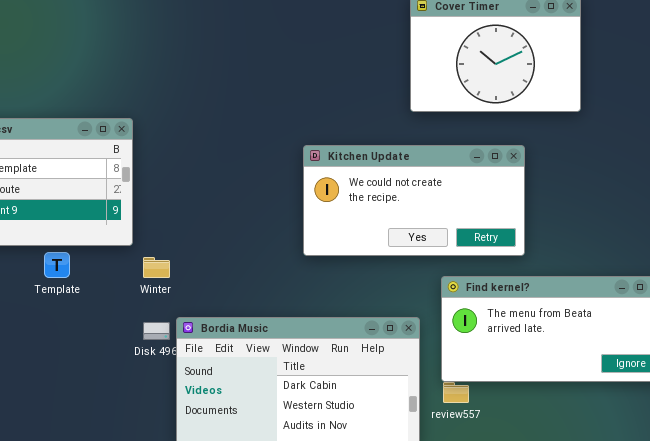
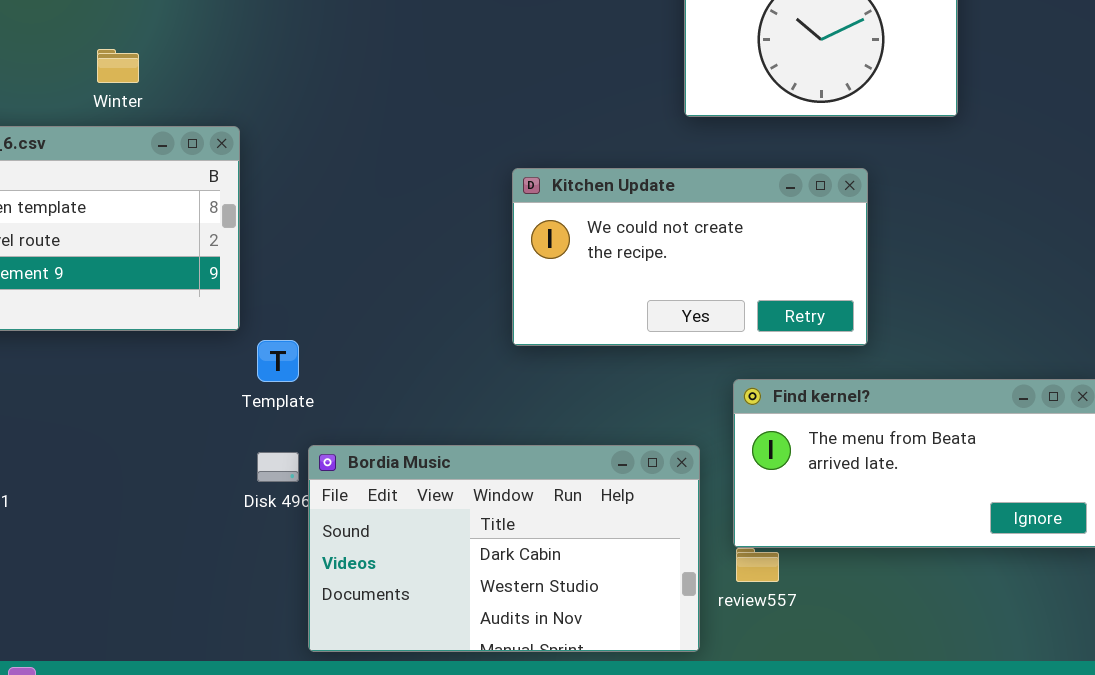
Template: [44,252,70,278] -> [257,340,299,382], moved
Winter: [143,257,170,278] -> [97,49,139,83], moved

